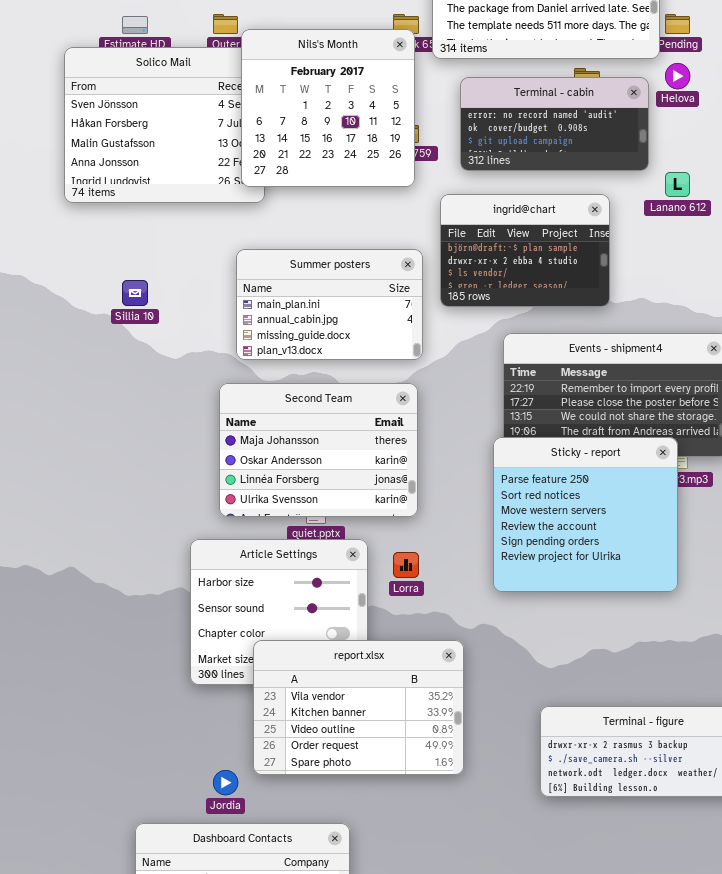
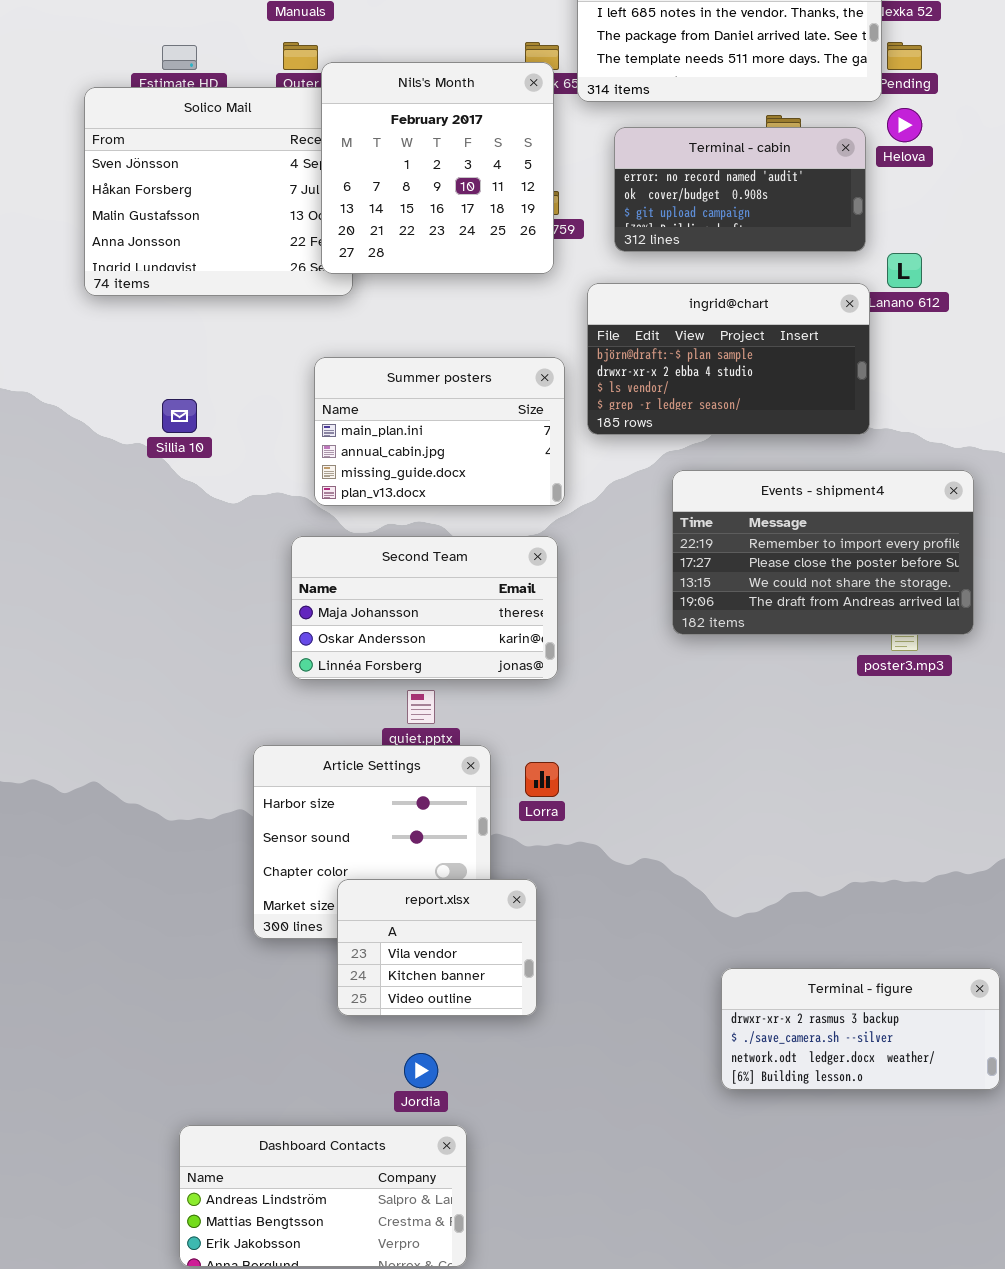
ingrid@chart: [440,194,610,307] -> [587,283,870,435], resized
Second Team: [219,383,418,517] -> [291,536,558,680], resized
Sticky - report: [493,437,678,592] -> none, closed
report.xlsx: [253,640,464,775] -> [337,879,537,1016], resized
Jordia: [213,770,238,795] -> [404,1053,438,1088], moved

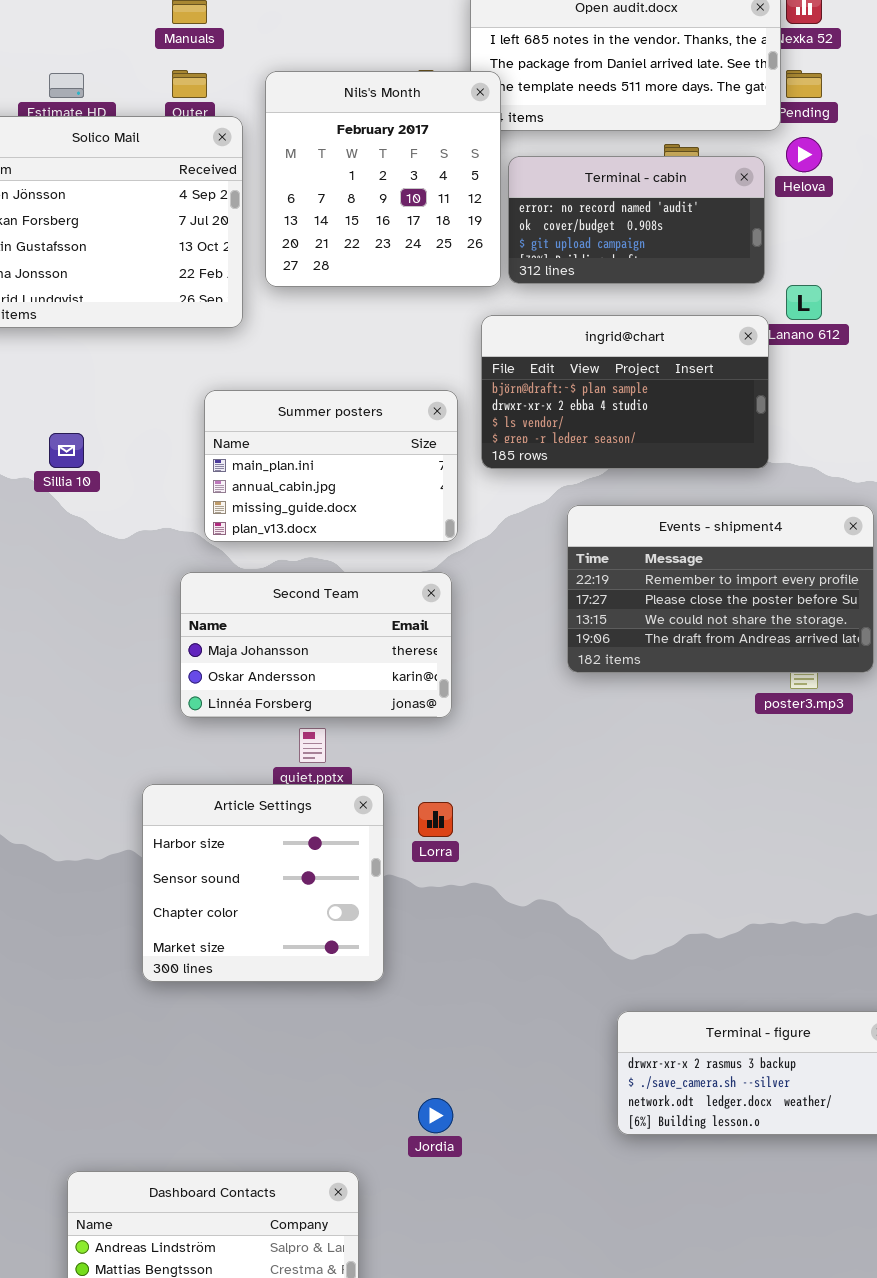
Nils's Month: [321,62,554,274] -> [265,71,501,287], moved
report.xlsx: [337,879,537,1016] -> none, closed
Jordia: [404,1053,438,1088] -> [418,1098,453,1133], moved

